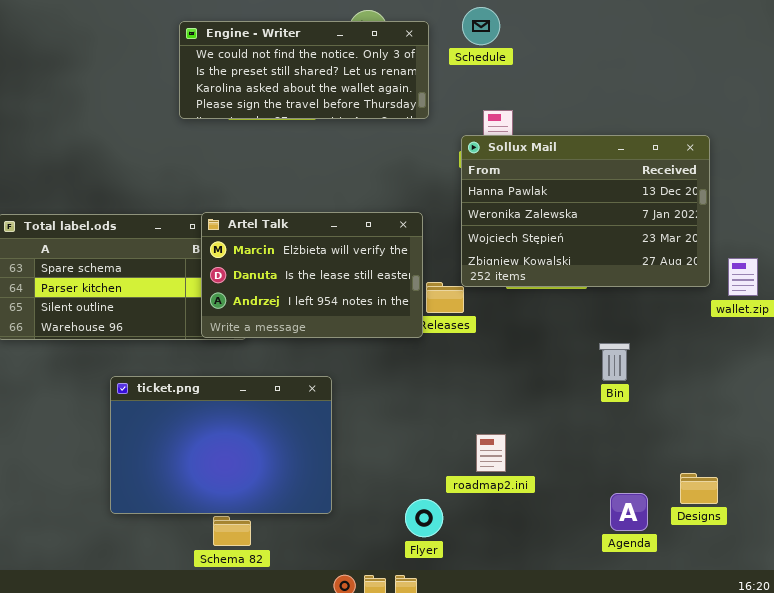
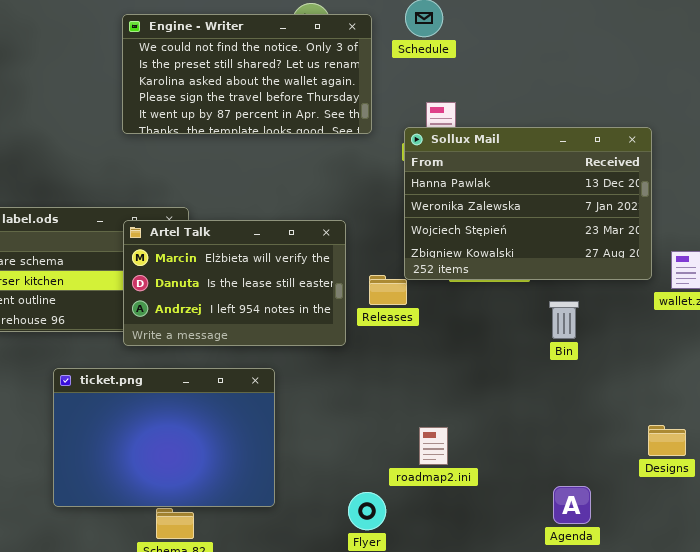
Engine - Writer: [179,21,429,119] -> [122,14,372,134], resized
Artel Talk: [201,212,423,338] -> [123,220,346,346], moved
Bin: [599,343,630,381] -> [549,301,579,339], moved
Designs: [680,473,718,504] -> [648,425,686,456], moved

